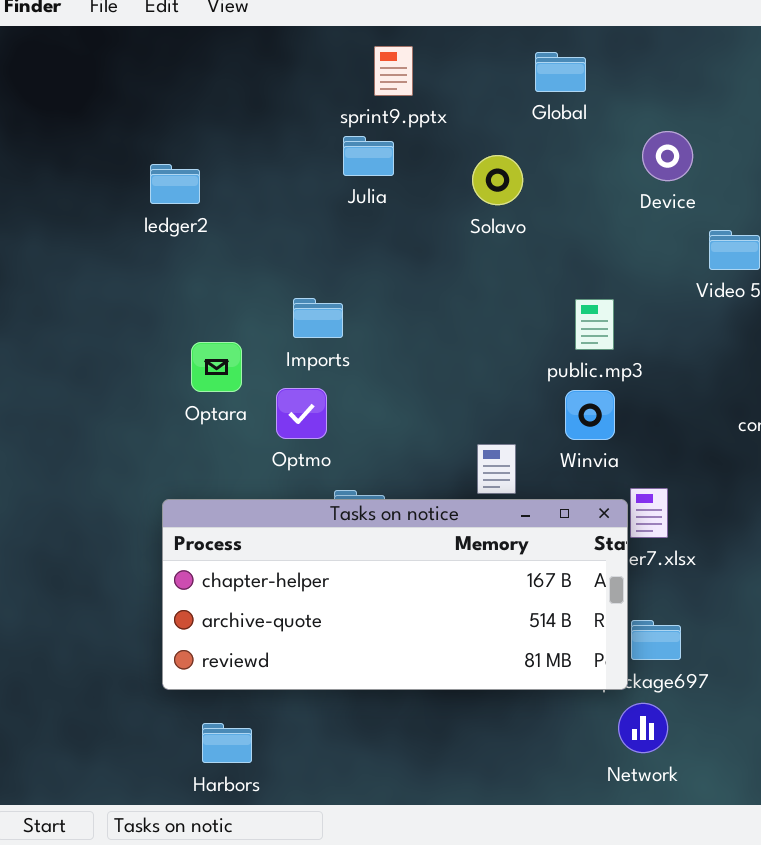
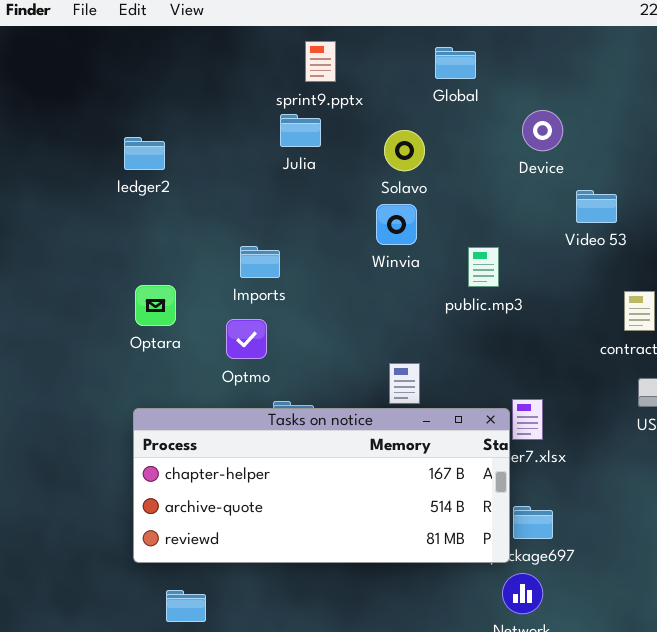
Optara: [191,342,242,392] -> [135,285,176,326], moved
Winvia: [565,390,615,440] -> [376,204,417,245], moved

